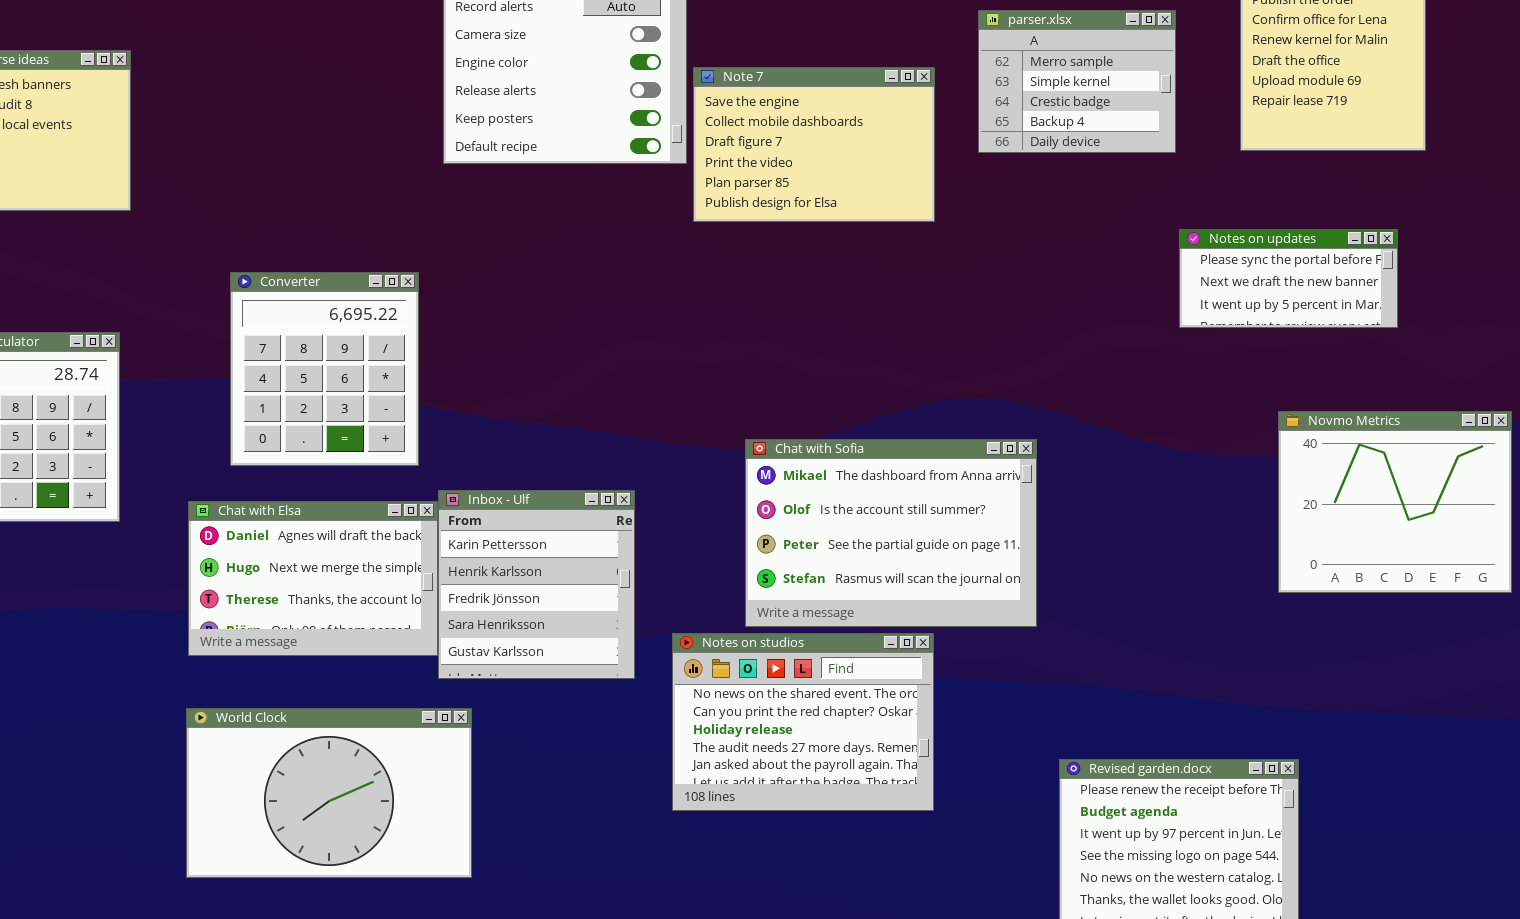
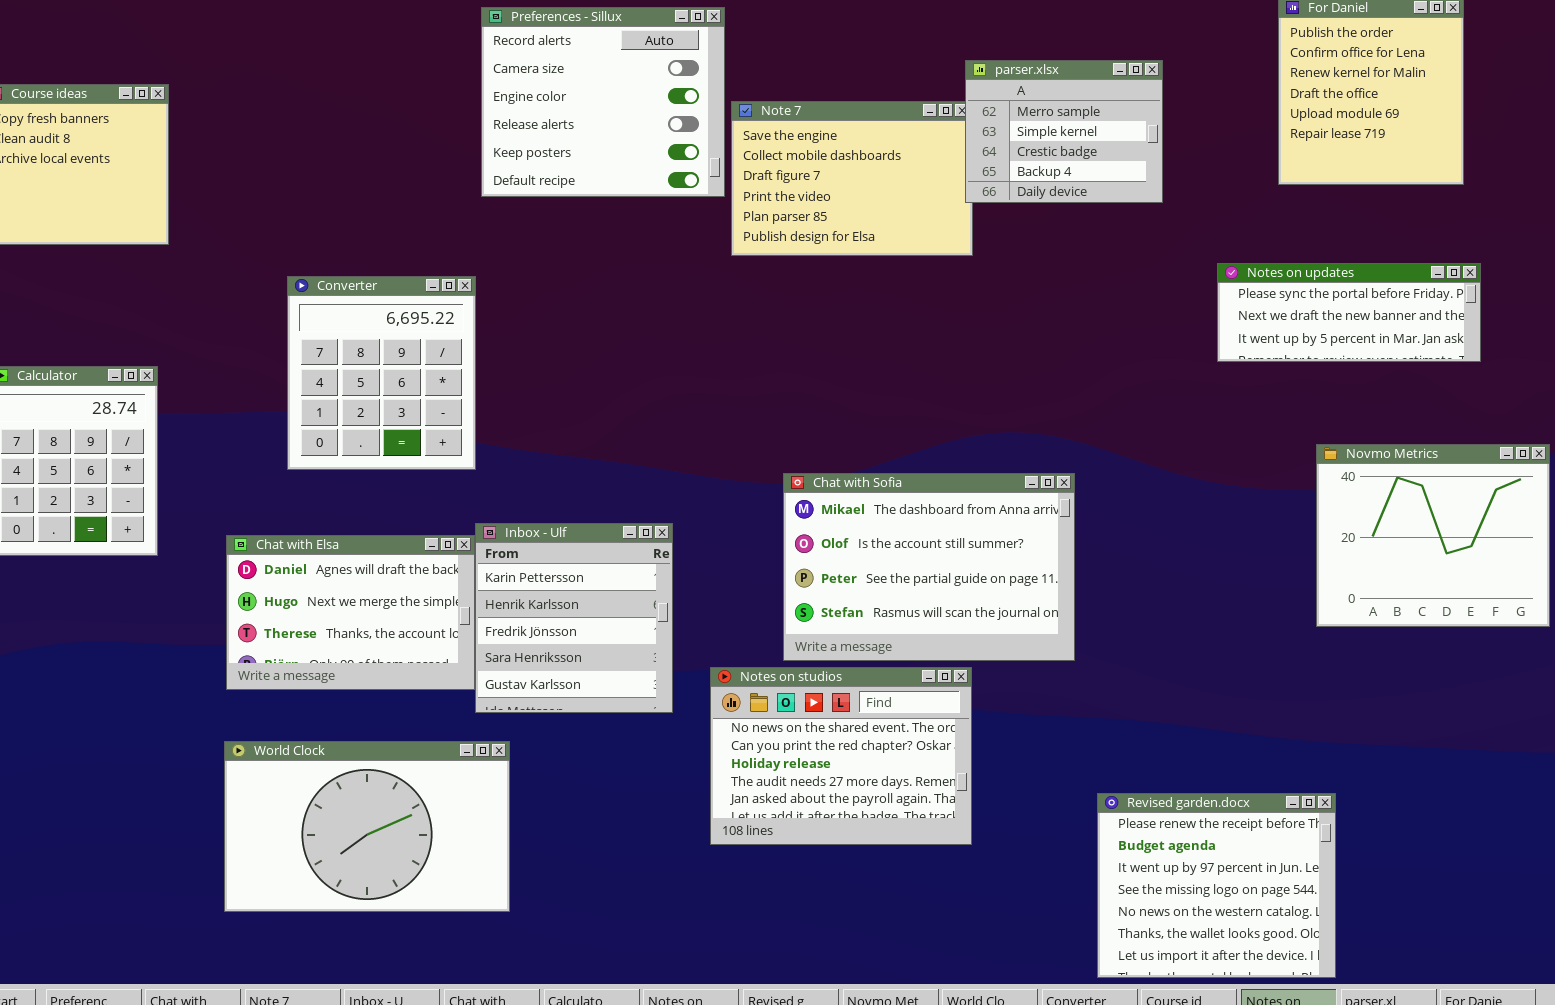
parser.xlsx: [978,10,1176,153] -> [965,60,1163,203], moved
Notes on updates: [1179,229,1398,328] -> [1217,263,1481,362], resized
Converter: [230,272,419,466] -> [287,276,476,470], moved

